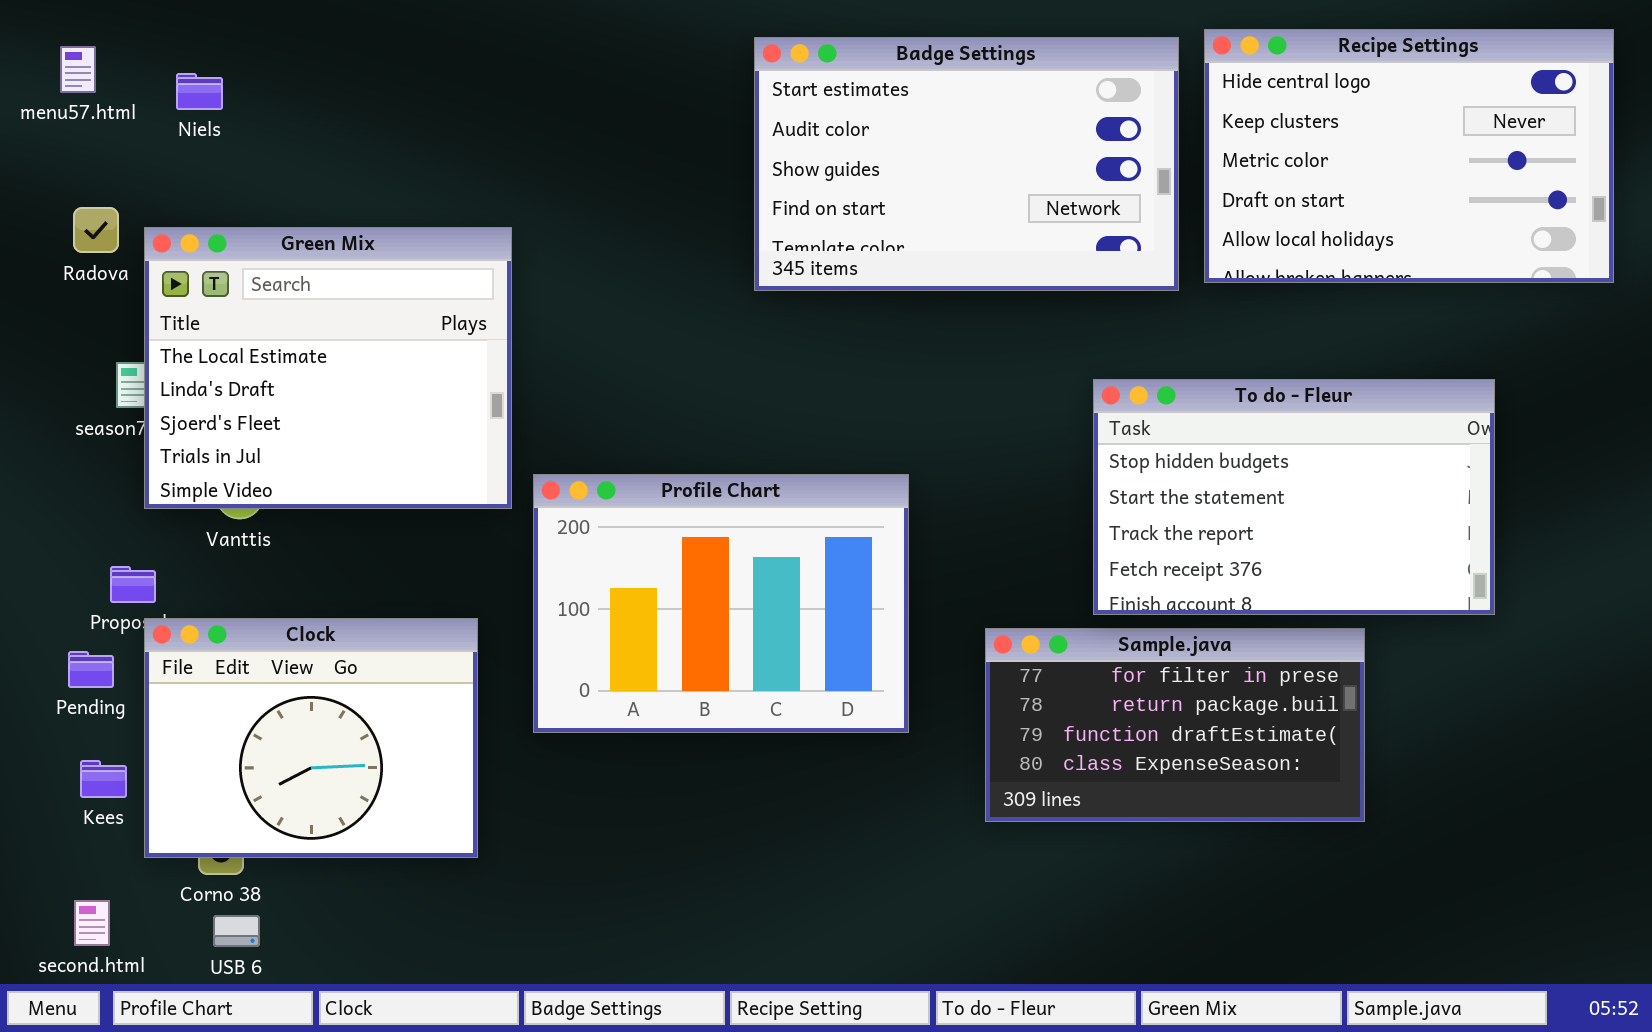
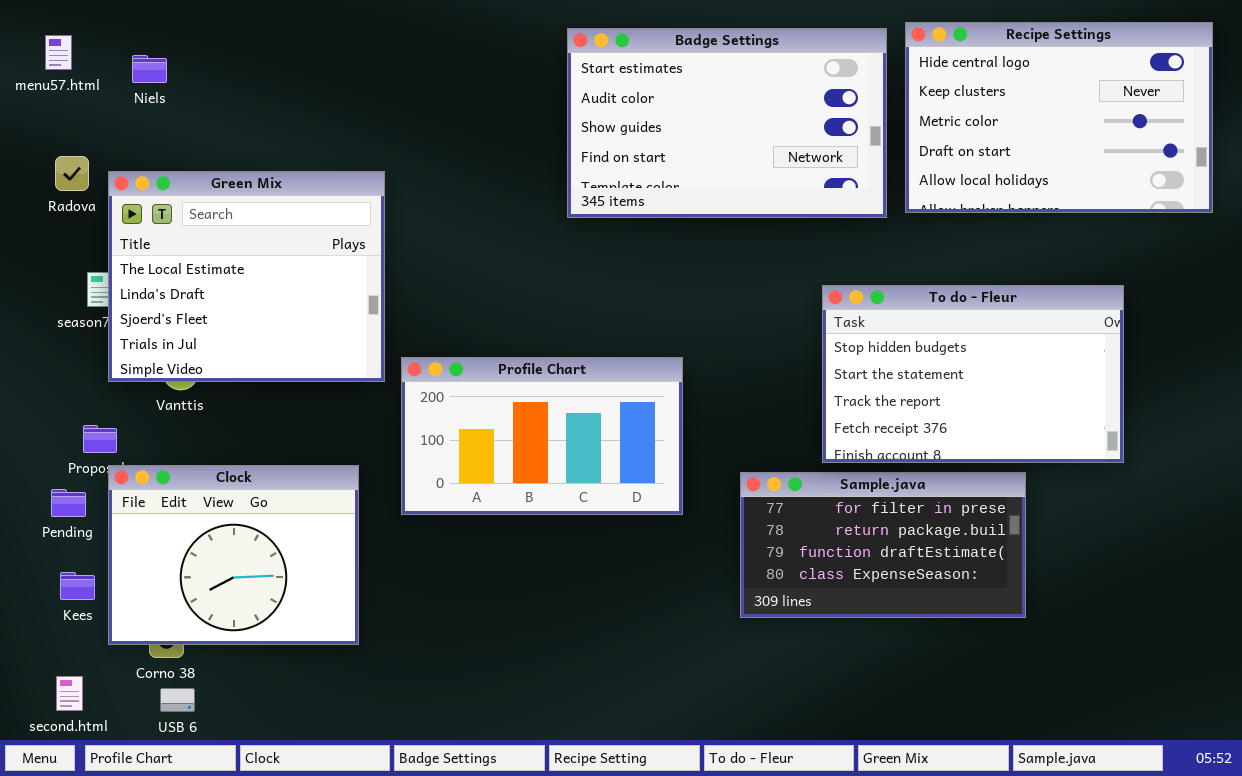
Profile Chart: [533,474,909,733] -> [401,357,683,515], resized

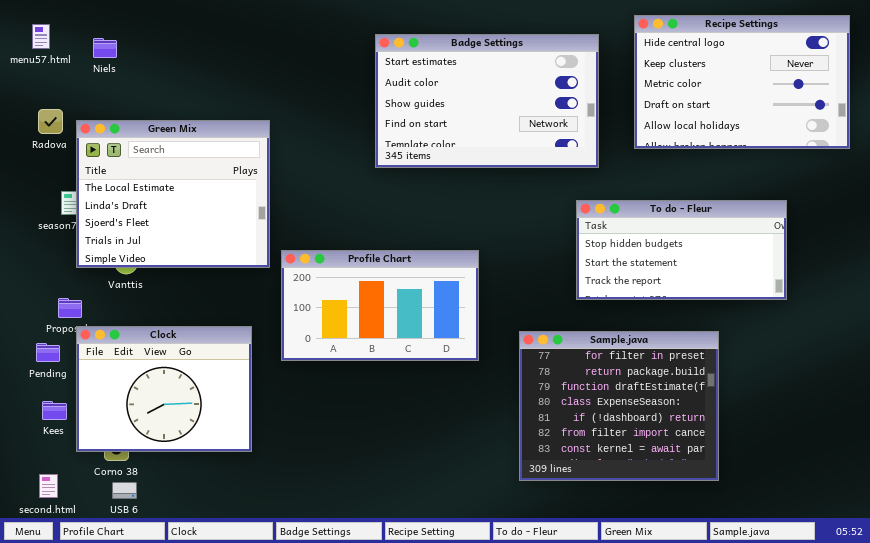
Badge Settings: [567,28,887,218] -> [375,34,599,168], moved
To do - Fleur: [822,285,1124,463] -> [576,200,787,300], resized
Sample.java: [740,472,1026,618] -> [519,331,719,481], resized

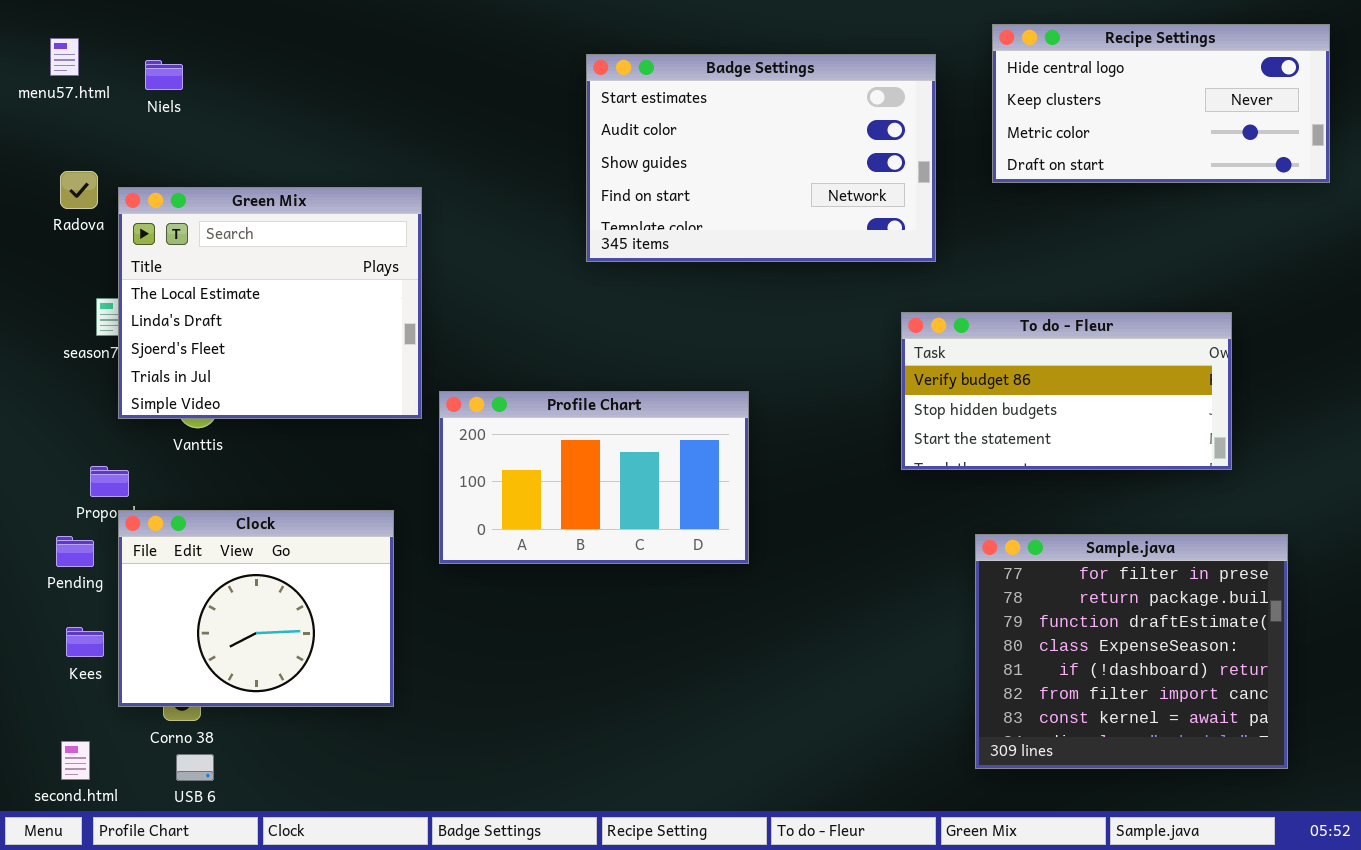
Recipe Settings: [634,15,850,149] -> [992,24,1330,183], resized
To do - Fleur: [576,200,787,300] -> [901,312,1232,470], scrolled up 1 row
Sample.java: [519,331,719,481] -> [975,534,1288,769], moved

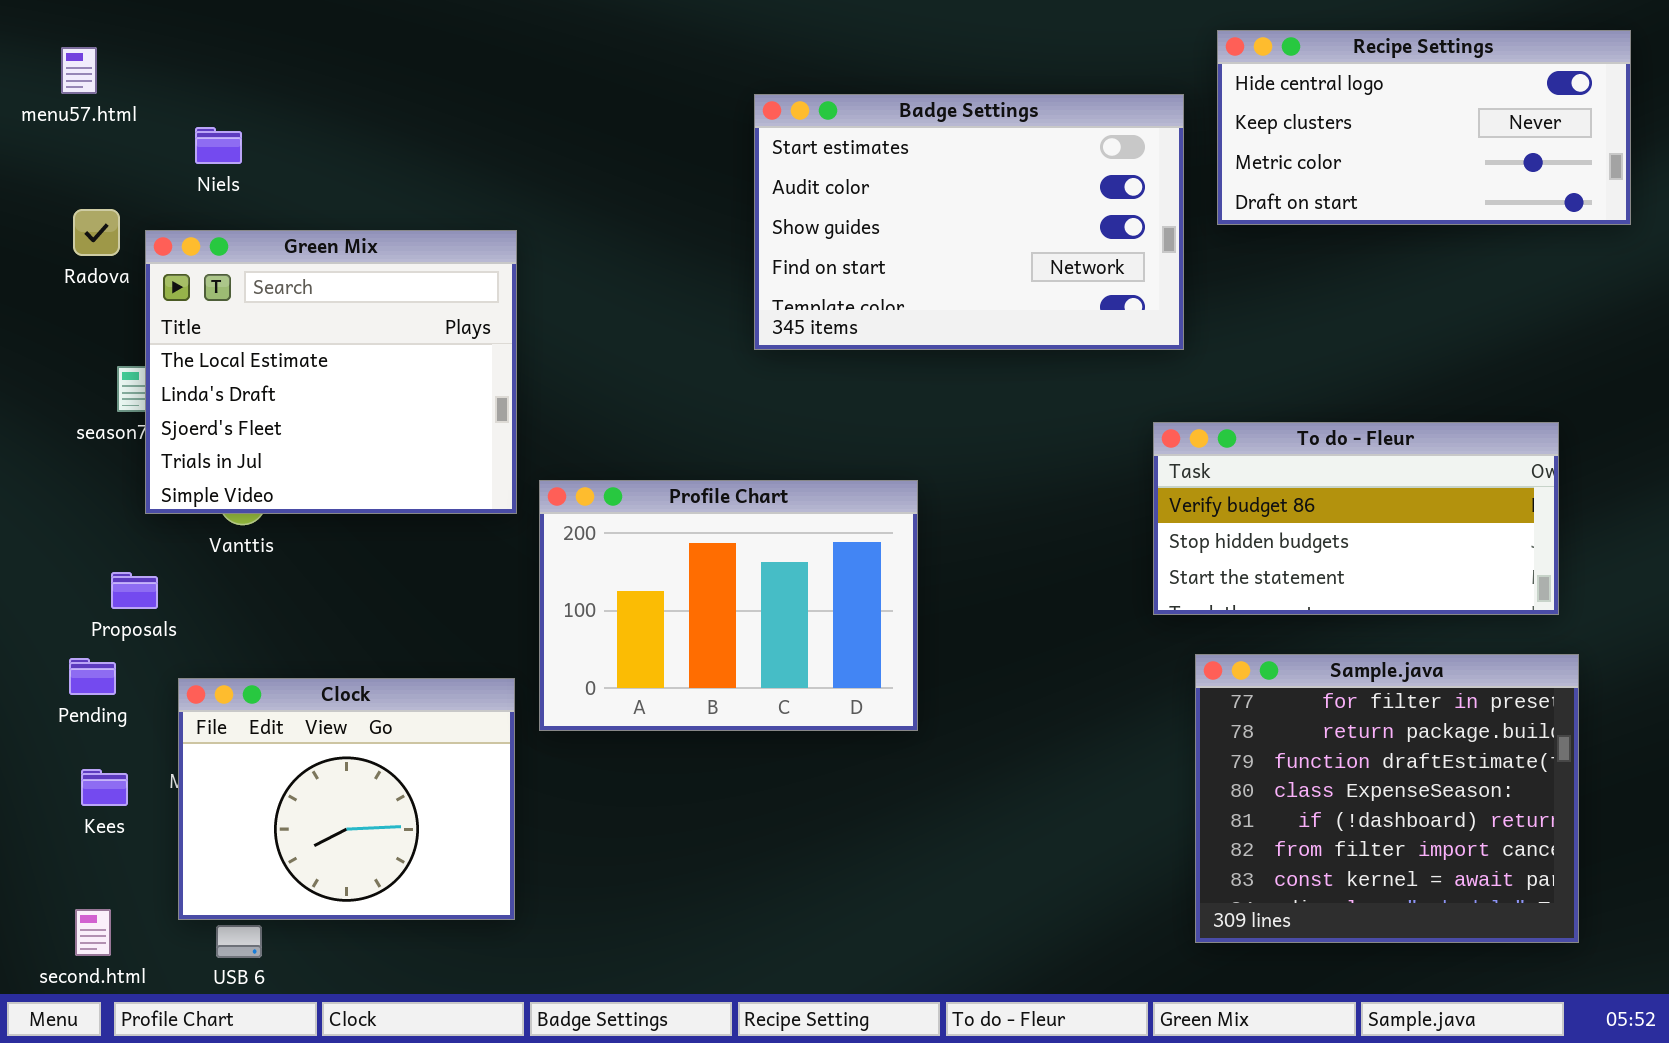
Badge Settings: [586,54,936,262] -> [754,94,1184,350], moved
Niels: [145,60,183,90] -> [195,127,242,164], moved
To do - Fleur: [901,312,1232,470] -> [1153,422,1559,615], moved
Profile Chart: [439,391,749,564] -> [539,480,918,731], resized
Clock: [118,510,394,707] -> [178,678,515,920], moved

